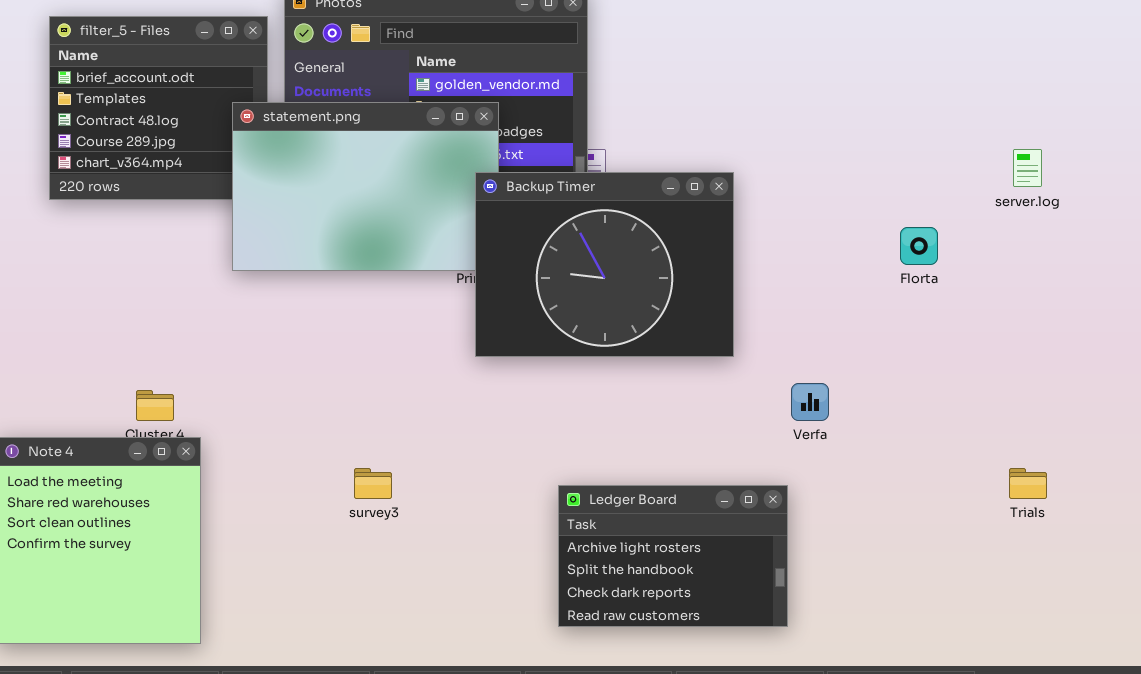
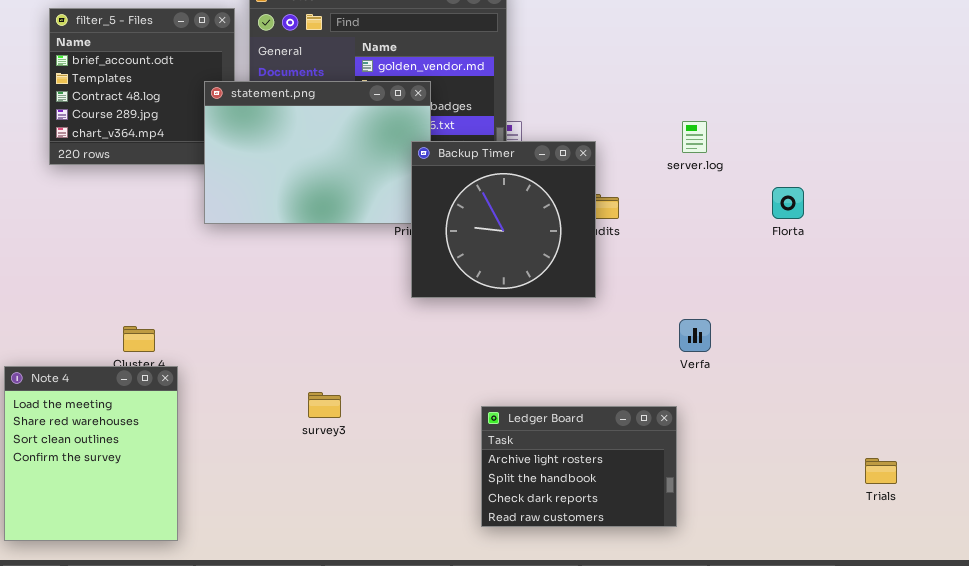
server.log: [1013,149,1042,187] -> [682,121,707,153], moved
Backup Timer: [475,172,734,357] -> [411,141,596,298], resized
Trials: [1009,468,1047,499] -> [865,458,897,484], moved

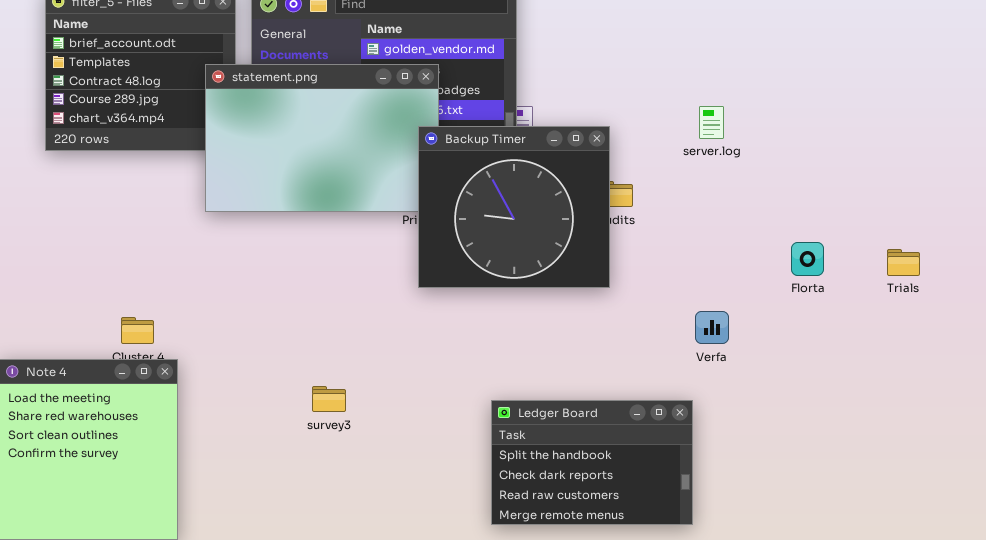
Florta: [772,187,804,219] -> [791,242,824,276], moved
Ledger Board: [481,406,677,527] -> [491,400,693,525], scrolled down 1 row
Trials: [865,458,897,484] -> [887,249,920,276], moved

